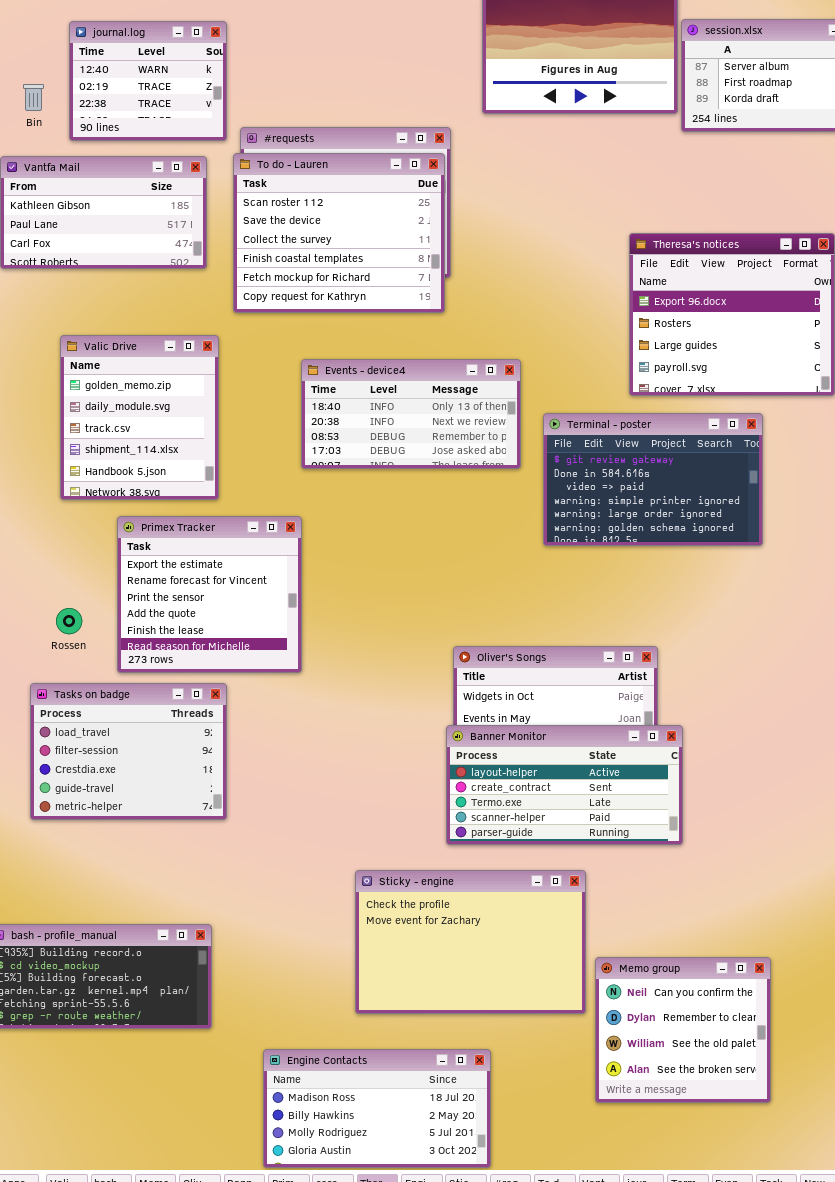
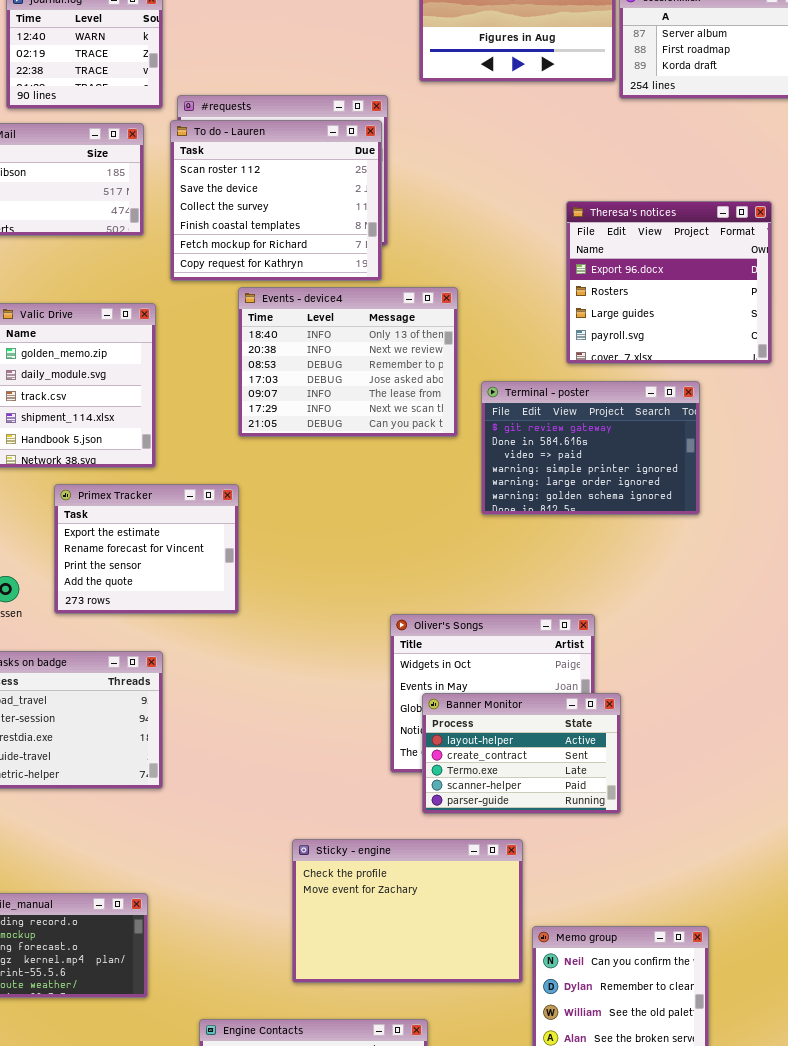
Events - device4: [301,359,521,469] -> [238,287,458,437], resized
Primex Tracker: [117,516,302,673] -> [54,484,239,614], resized
Banner Monitor: [446,725,683,845] -> [422,693,621,814], resized

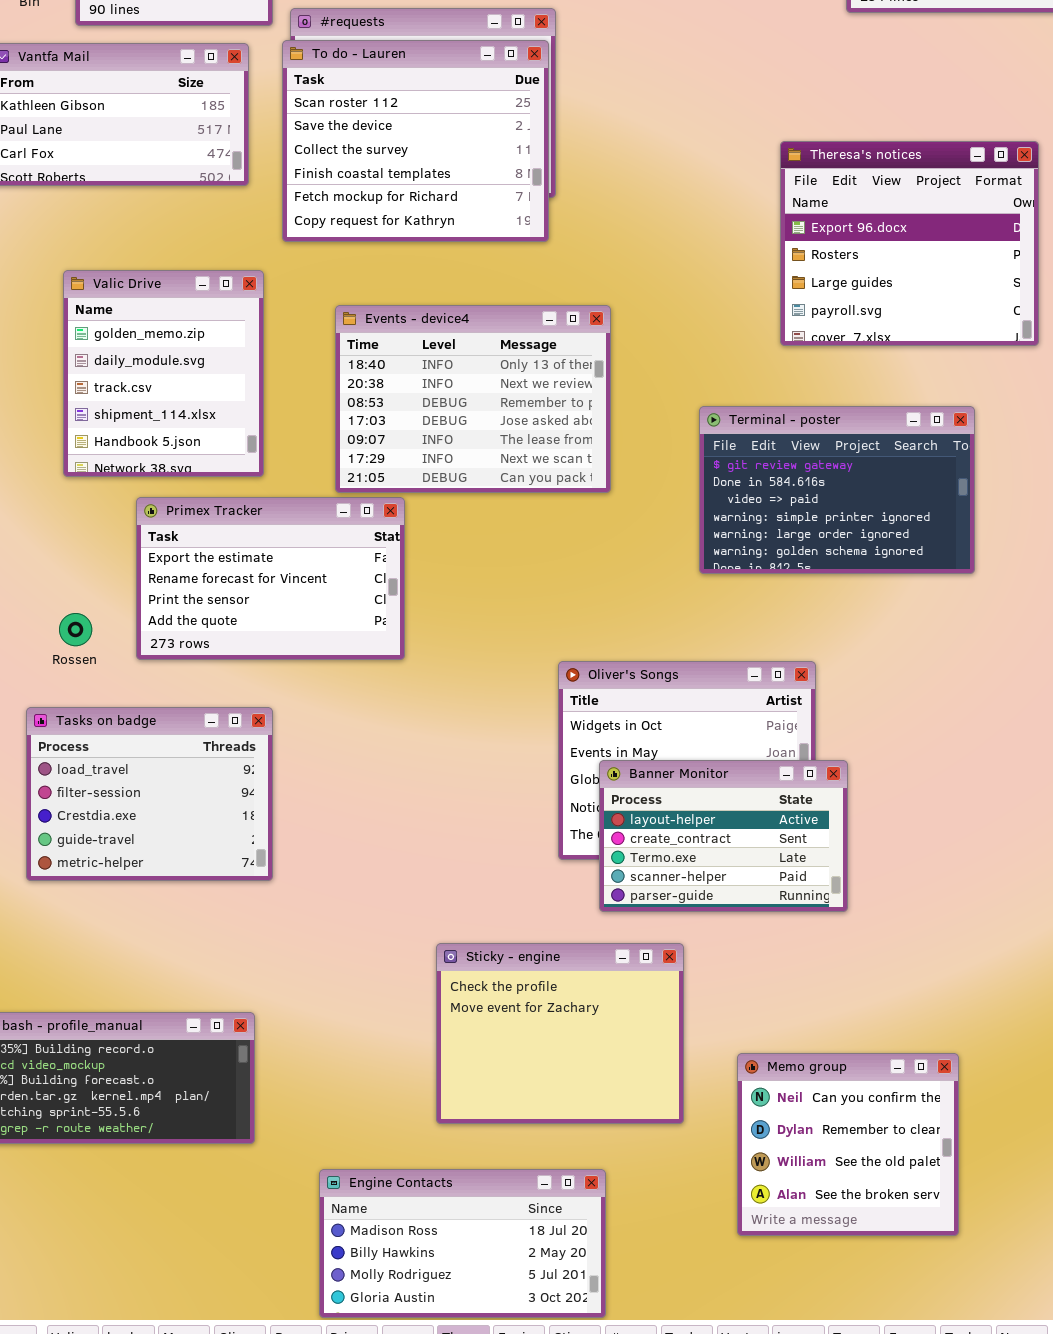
Events - device4: [238,287,458,437] -> [335,305,611,493], moved
Terminal - poster: [481,381,700,515] -> [699,406,975,574], moved
Primex Tracker: [54,484,239,614] -> [136,497,405,660], resized
Sticky - engine: [292,839,523,983] -> [436,943,684,1124], resized

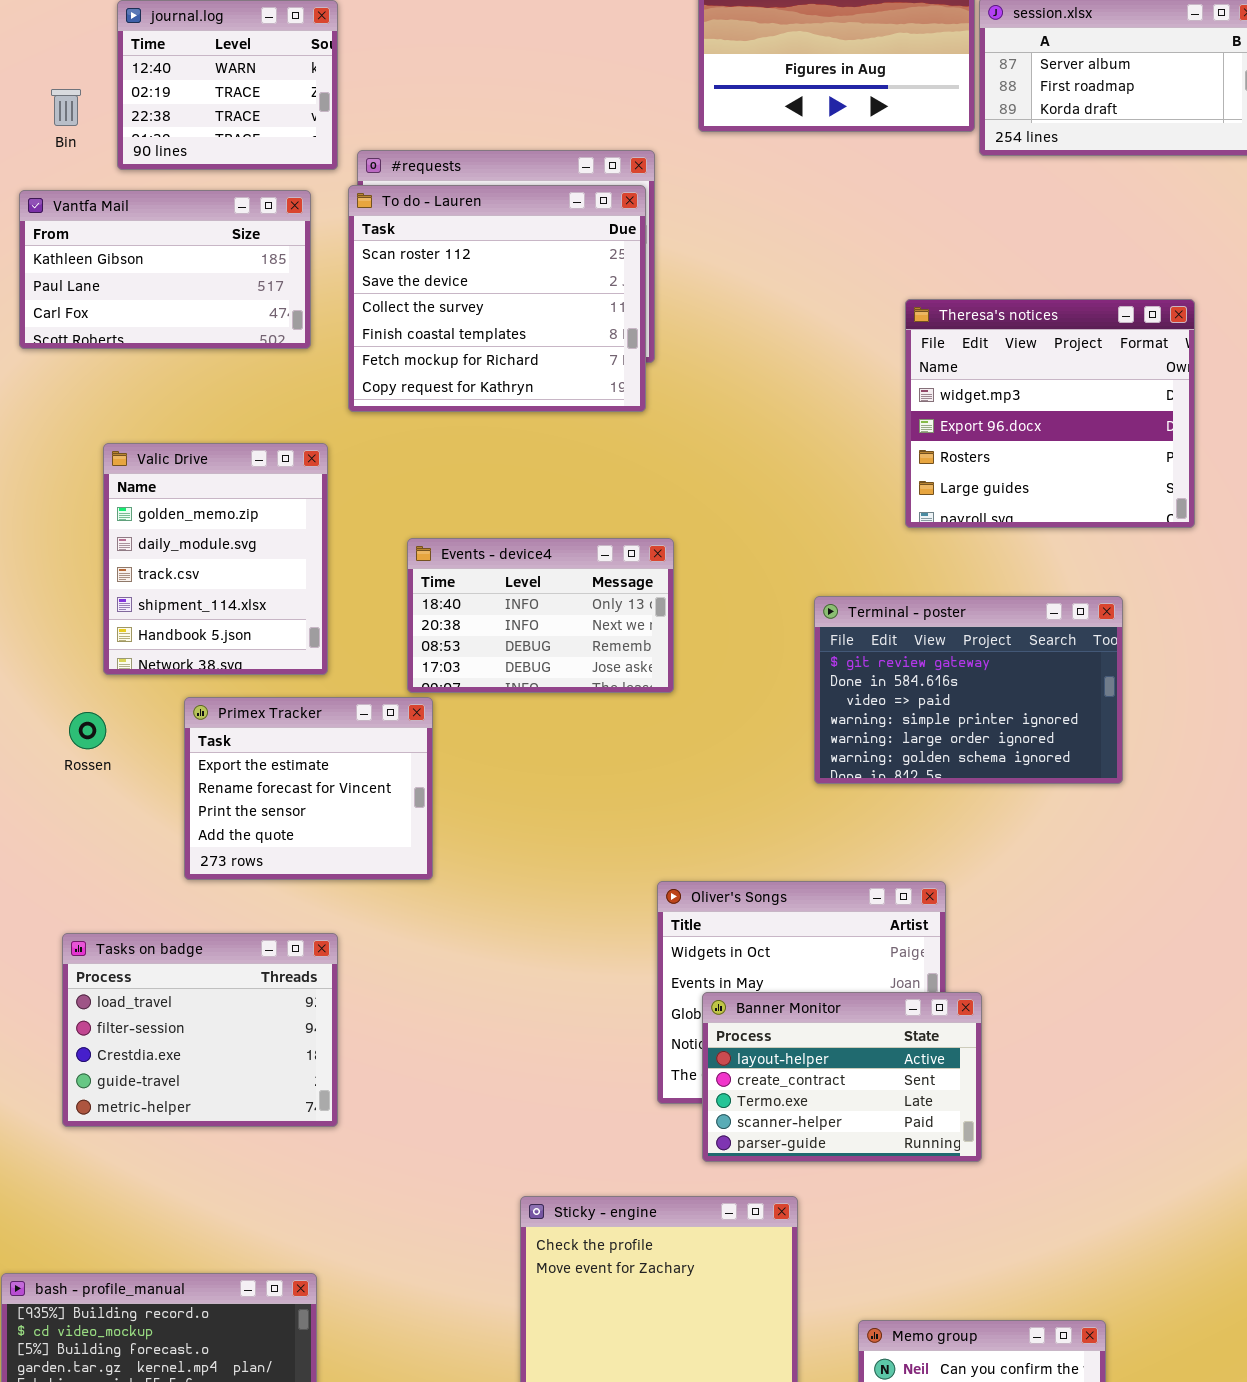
Theresa's notices: [780,141,1039,346] -> [905,299,1195,528], scrolled up 1 row
Events - device4: [335,305,611,493] -> [407,538,674,693], resized
Primex Tracker: [136,497,405,660] -> [184,697,433,880], resized
Rossen: [59,613,92,646] -> [69,712,106,749], moved

